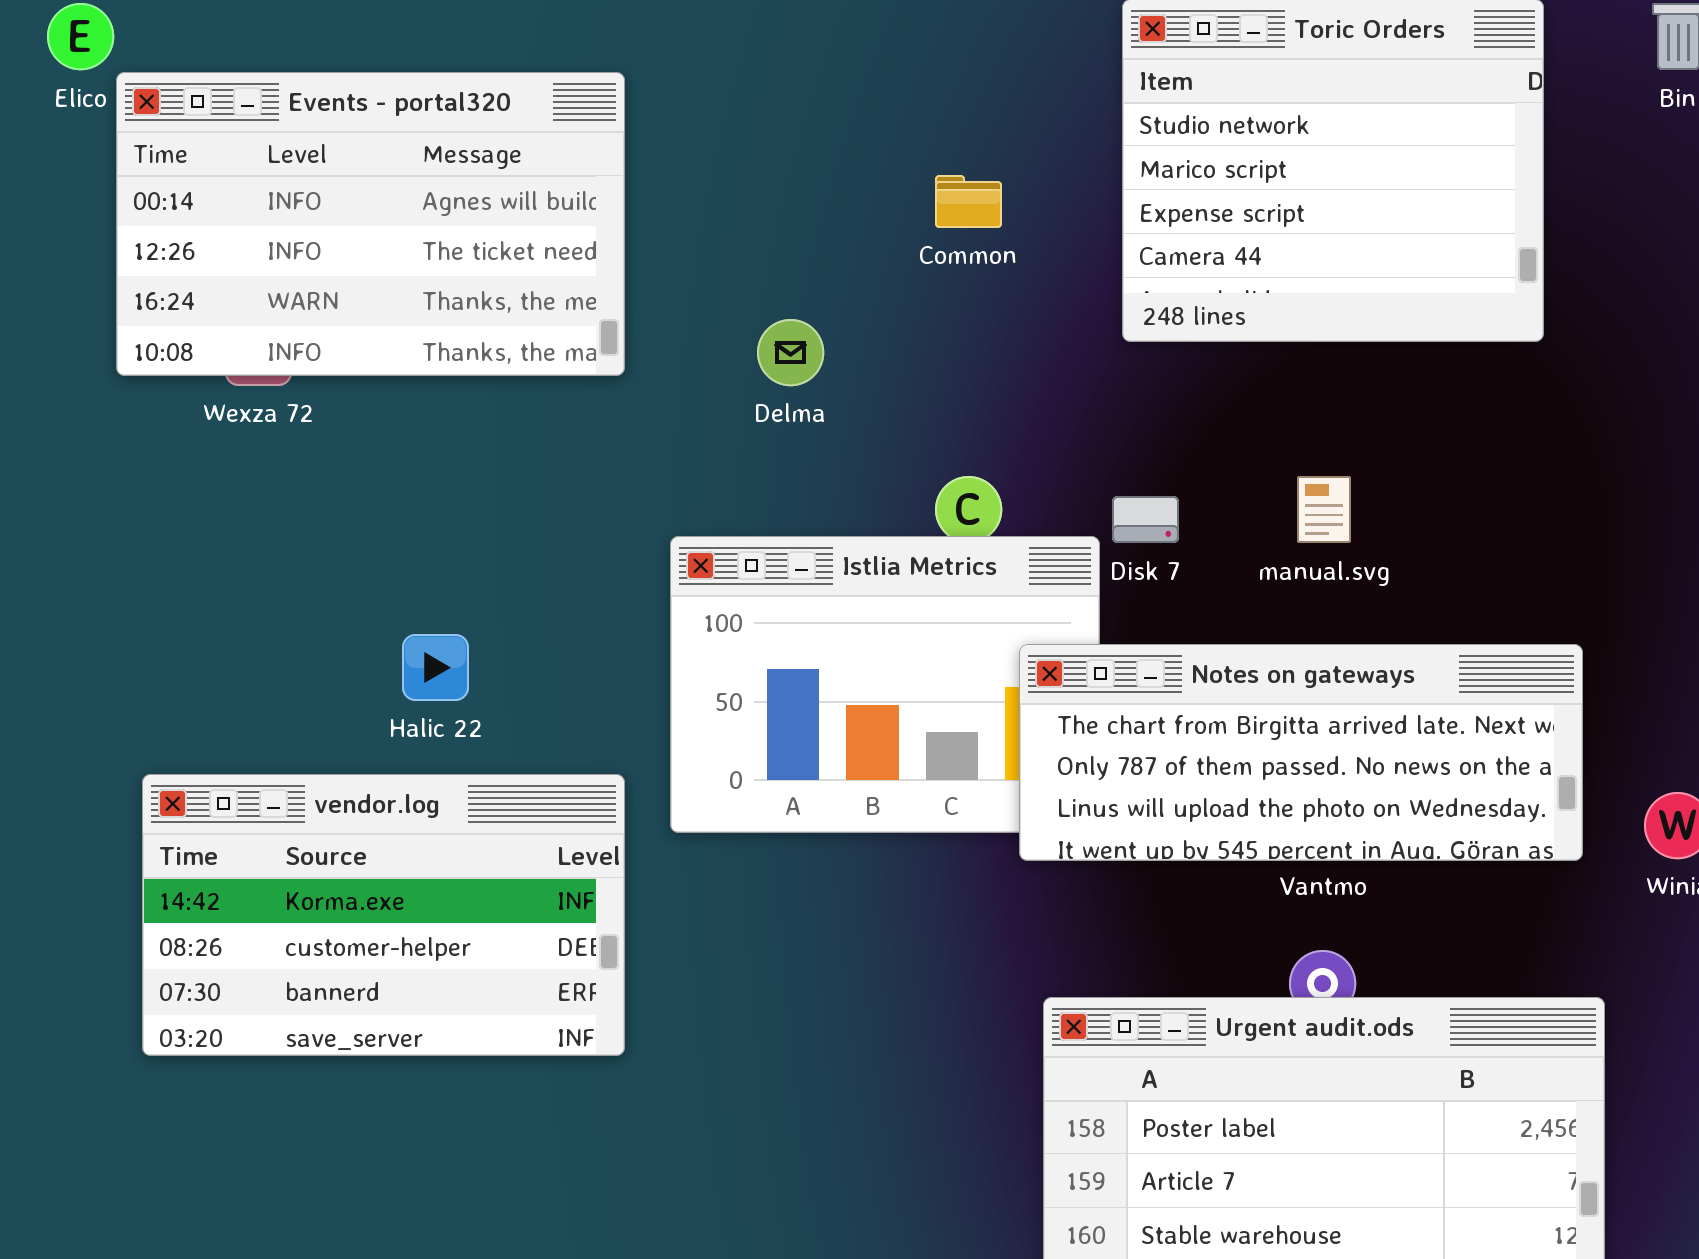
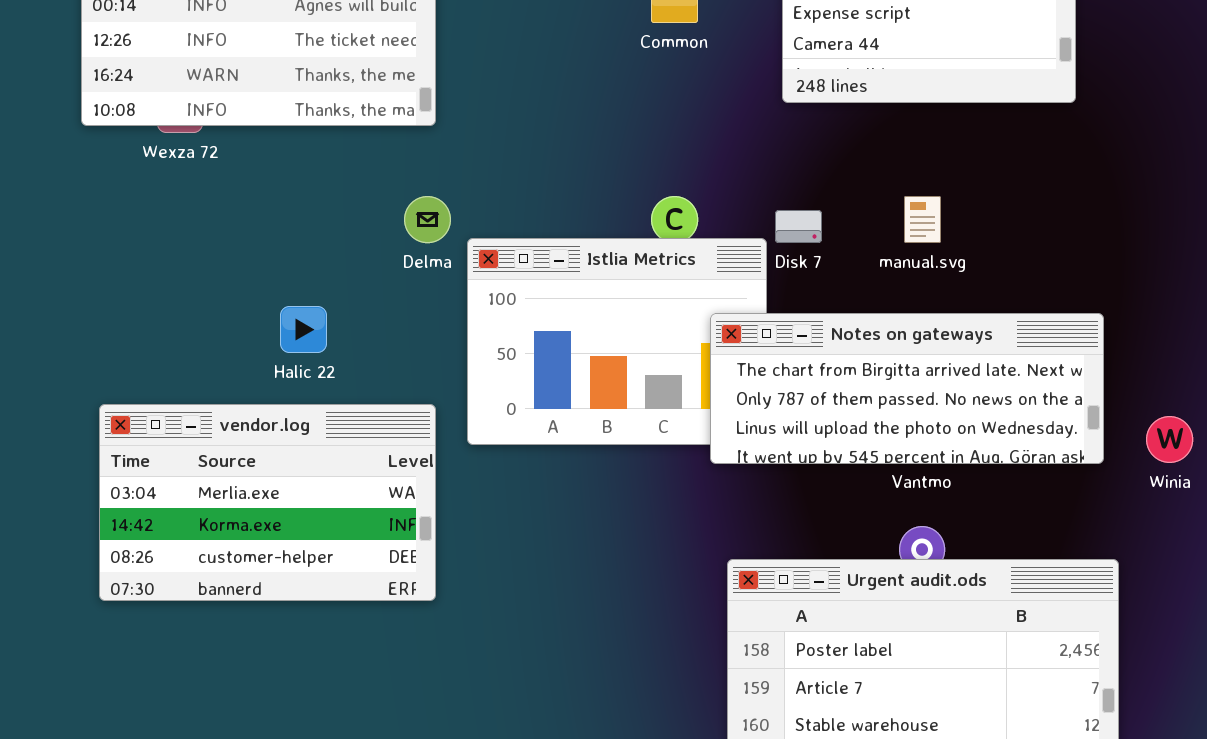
Delma: [757,319,824,386] -> [404,196,451,243], moved
vendor.log: [142,774,625,1056] -> [99,404,436,601], scrolled up 1 row

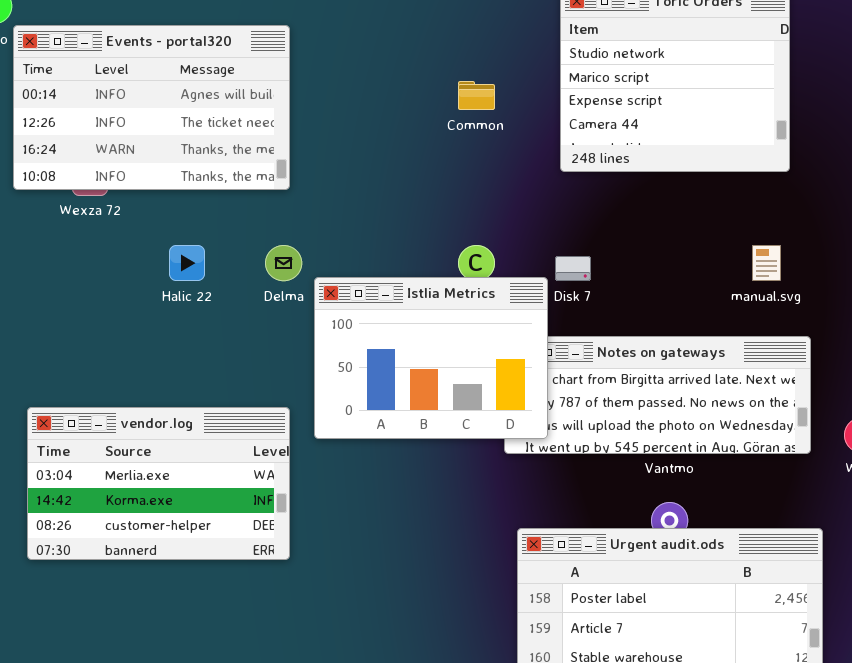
manual.svg: [904,196,941,243] -> [752,245,781,281], moved
Istlia Metrics: [467,238,767,445] -> [314,277,548,439], raised
Halic 22: [280,306,327,353] -> [169,245,205,281], moved

